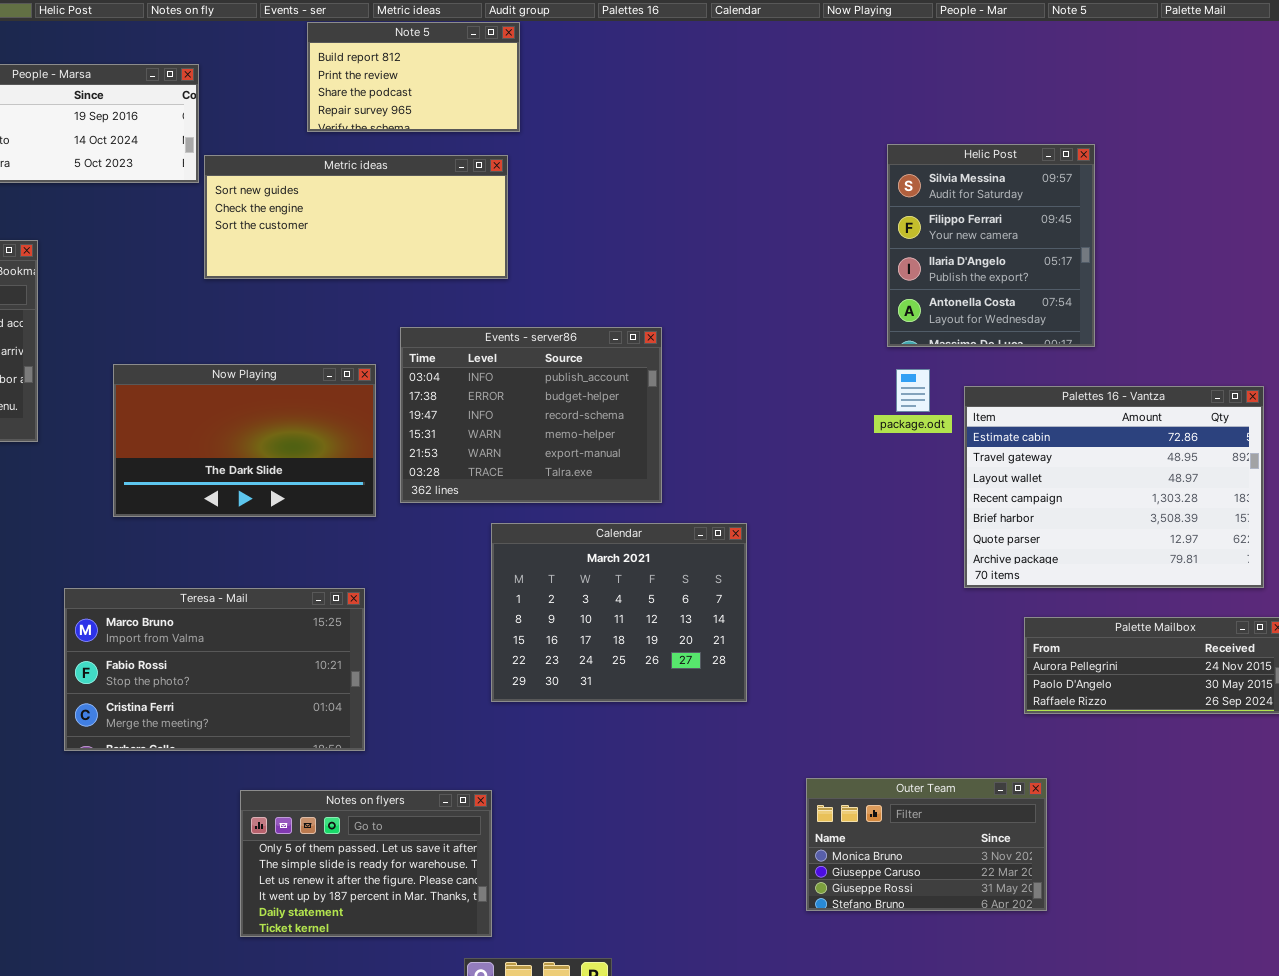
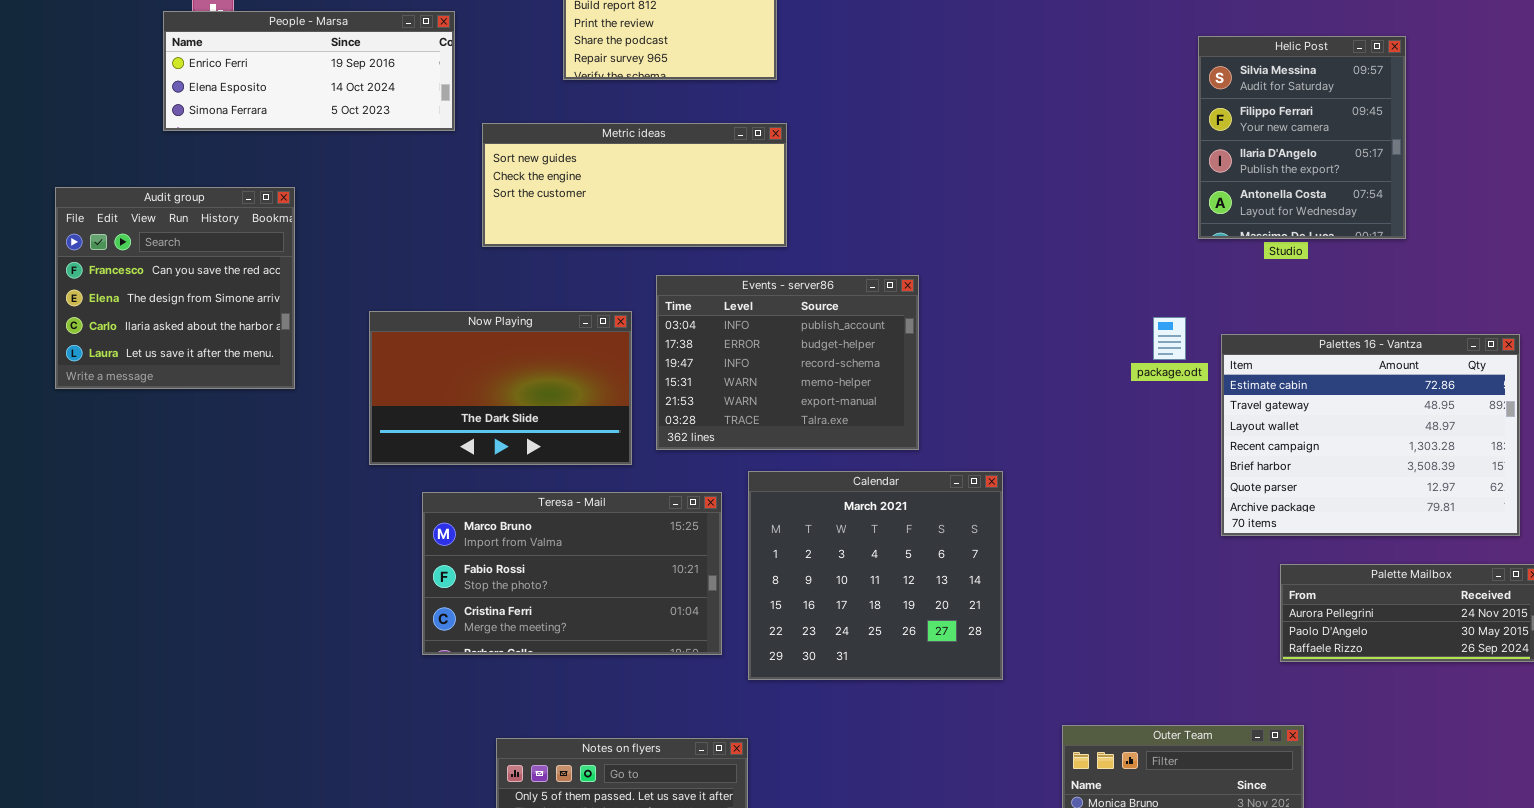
Helic Post: [887,144,1095,347] -> [1198,36,1406,239], moved
Metric ideas: [204,155,508,279] -> [482,123,787,247], moved
Calendar: [491,523,747,702] -> [748,471,1003,680], resized
Teresa - Mail: [64,588,365,751] -> [422,492,722,655], moved

